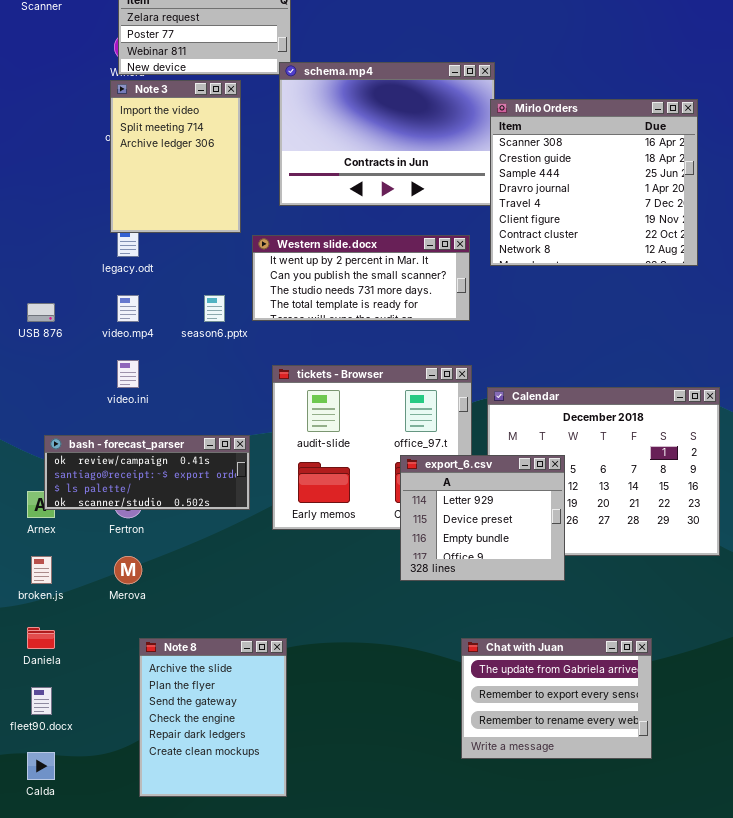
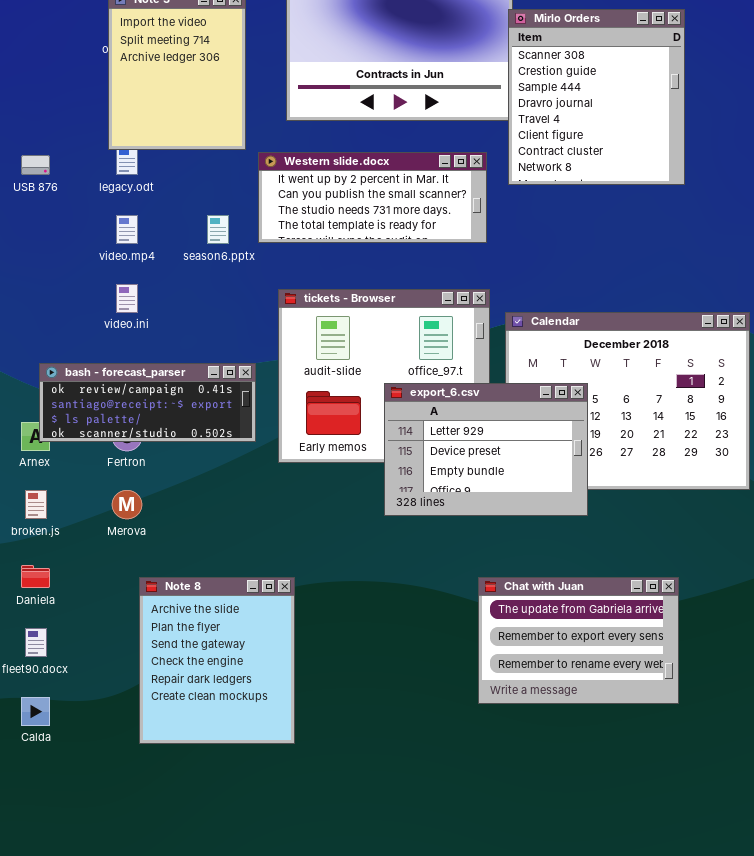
Mirlo Orders: [490,99,698,266] -> [508,9,685,185], resized
USB 876: [27,303,55,322] -> [21,155,50,175], moved
export_6.csv: [400,455,565,581] -> [384,383,588,516], resized

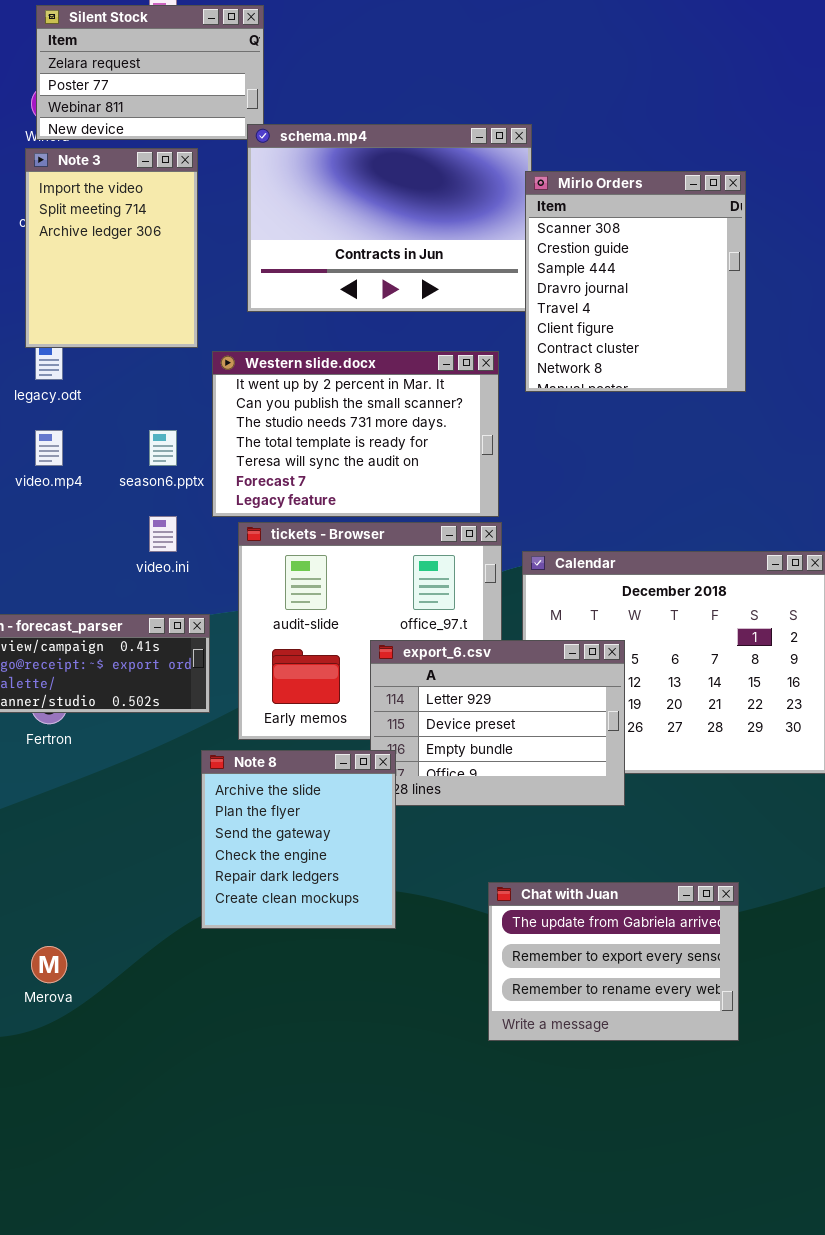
Western slide.docx: [258,152,487,243] -> [212,351,499,517], resized
video.ini: [116,284,138,313] -> [149,516,177,552], moved
Merova: [112,490,142,519] -> [31,946,67,983], moved
Note 8: [139,577,295,744] -> [201,750,396,929], moved, resized

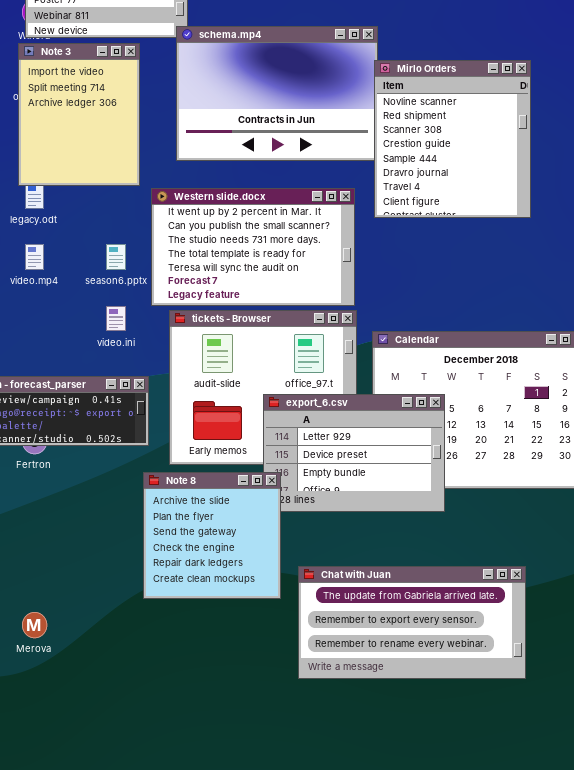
Mirlo Orders: [525,171,746,392] -> [374,60,531,218], scrolled up 2 rows
Chat with Juan: [488,882,739,1041] -> [298,566,526,679], resized

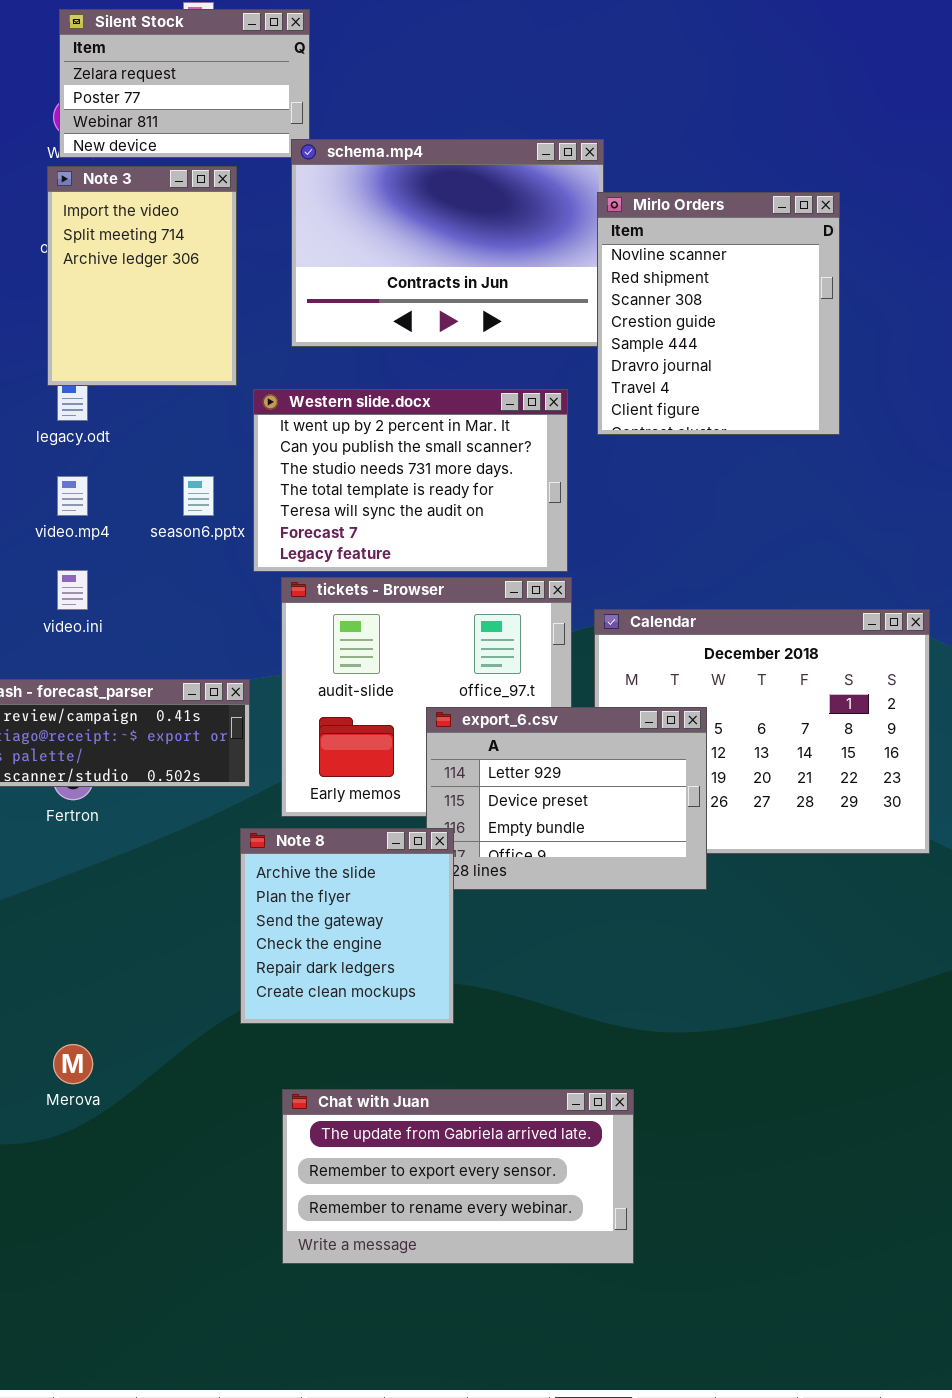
video.ini: [106,306,126,331] -> [57,570,88,610], moved
Chat with Juan: [298,566,526,679] -> [282,1089,634,1264], moved

